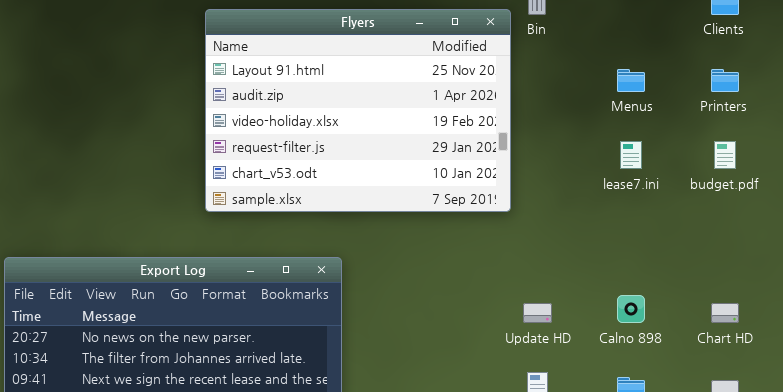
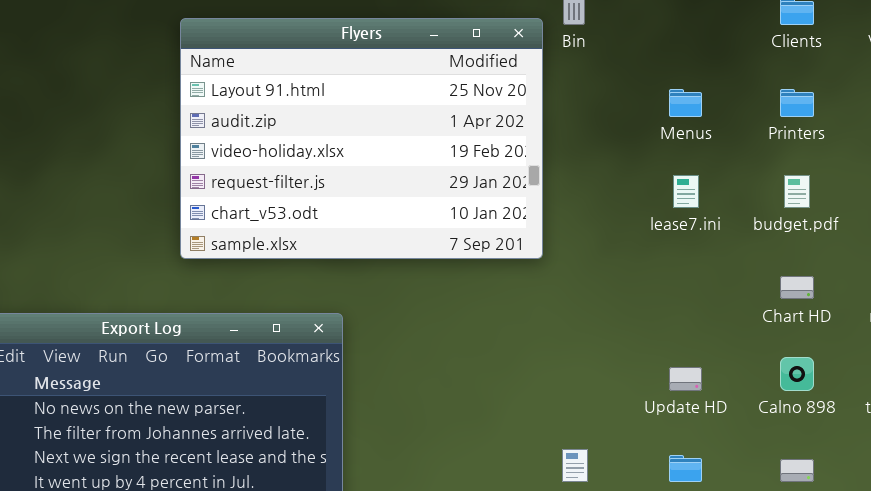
Calno 898: [617,295,645,323] -> [780,357,814,391], moved
Update HD: [523,303,552,323] -> [669,367,702,391], moved
Chart HD: [711,303,739,323] -> [780,276,814,299], moved

